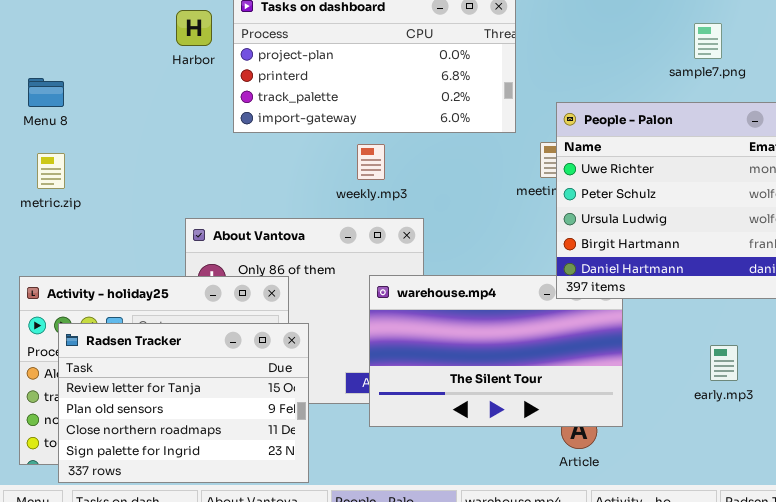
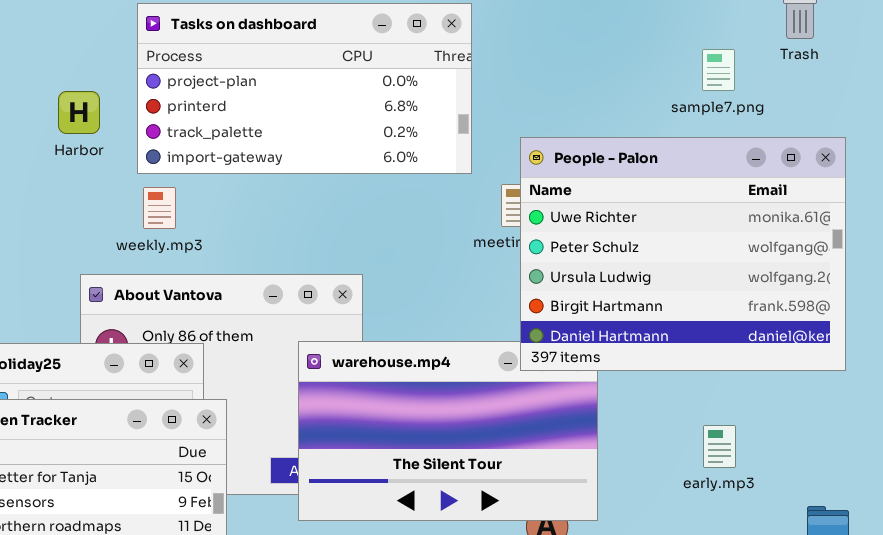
Harbor: [176,10,212,46] -> [58,91,100,134], moved
sample7.png: [694,23,722,59] -> [702,49,735,91], moved
weekly.mp3: [357,144,385,180] -> [143,187,176,229], moved

